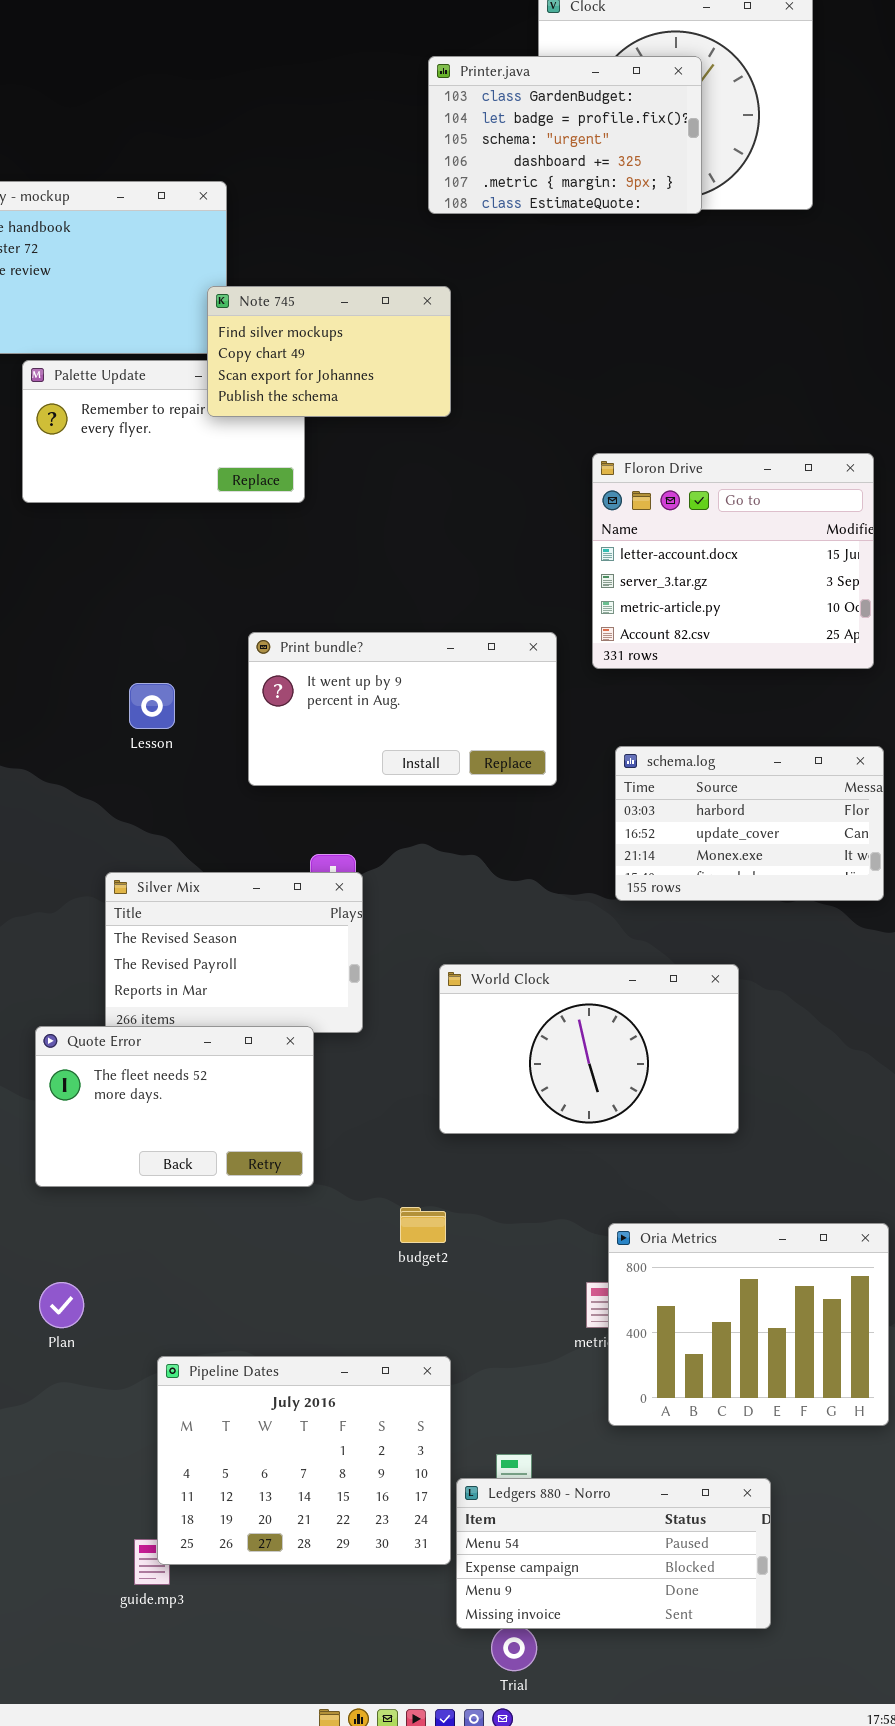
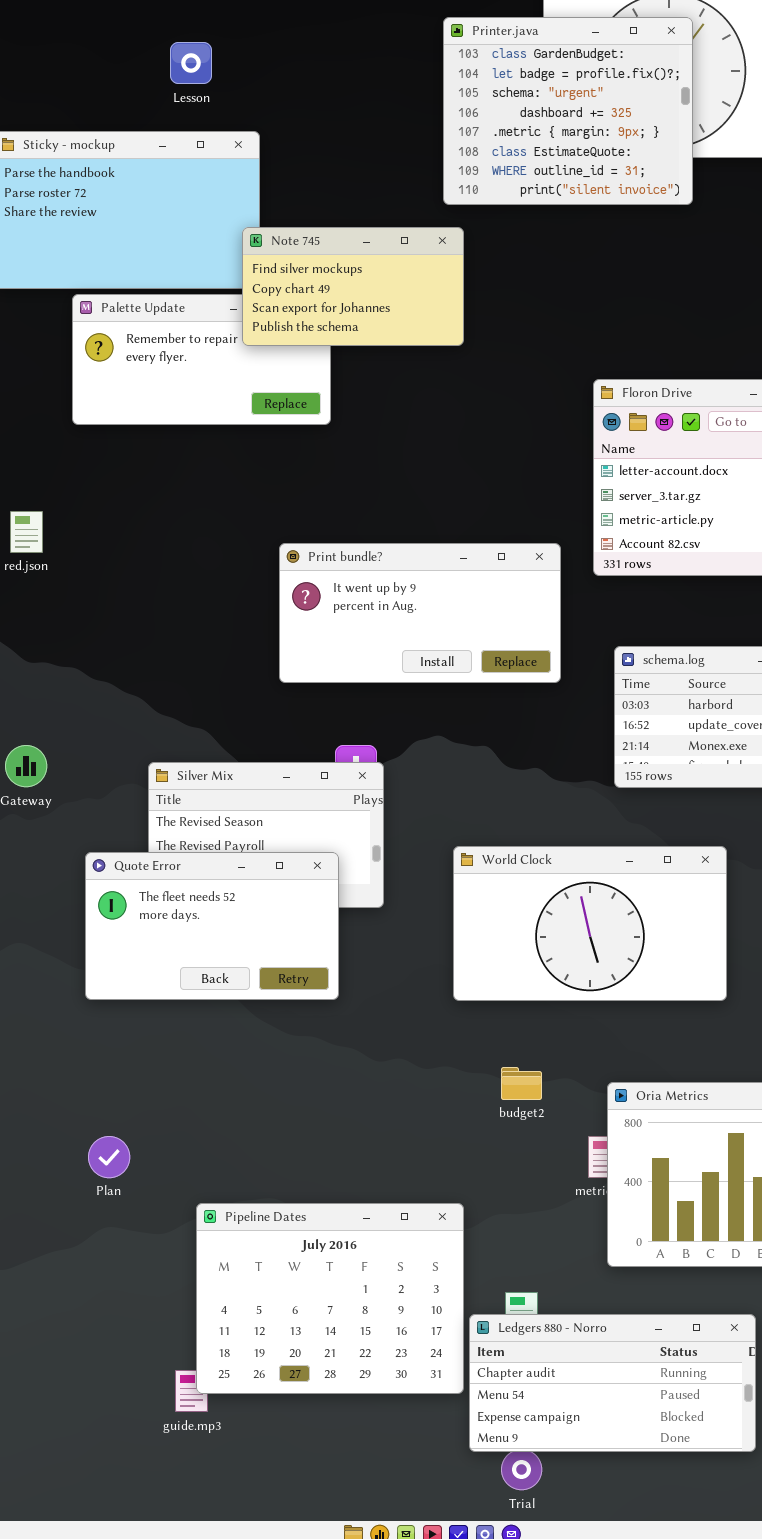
Printer.java: [428,56,702,214] -> [443,17,693,205], resized
Lesson: [129,683,175,729] -> [170,42,212,84], moved
Quote Error: [35,1026,314,1187] -> [85,852,339,1000], moved
budget2: [400,1207,446,1243] -> [501,1067,542,1100], moved
Ledgers 880 - Norro: [456,1478,771,1629] -> [469,1314,756,1452], scrolled up 1 row

